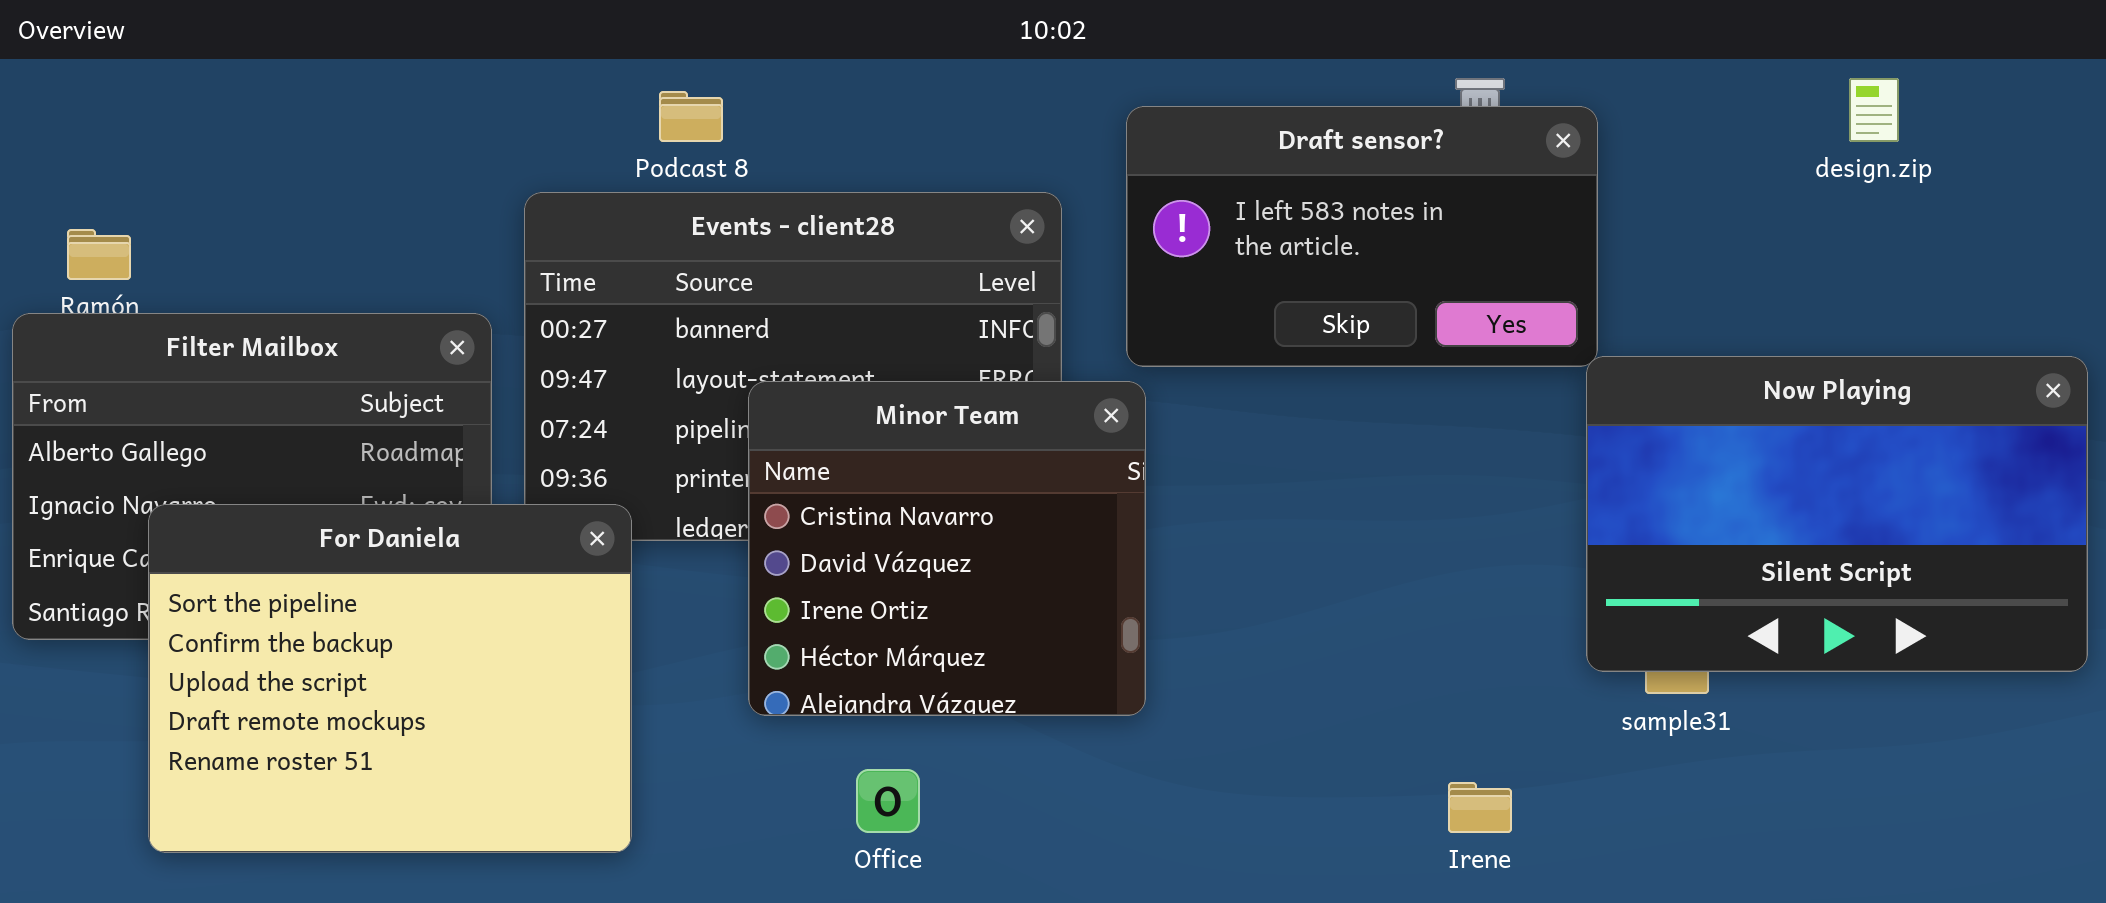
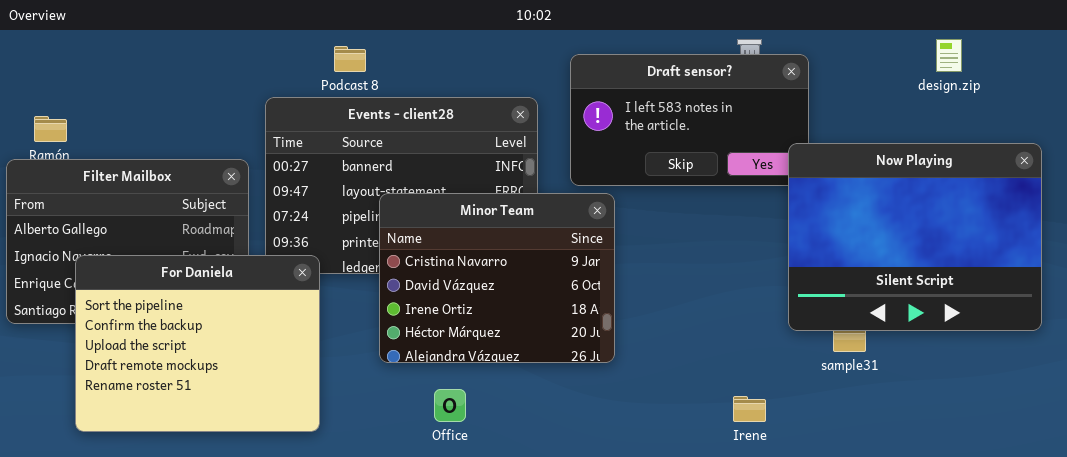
Now Playing: [1586,356,2088,672] -> [788,143,1042,331], moved, resized
Minor Team: [748,381,1146,716] -> [379,193,615,363], resized

